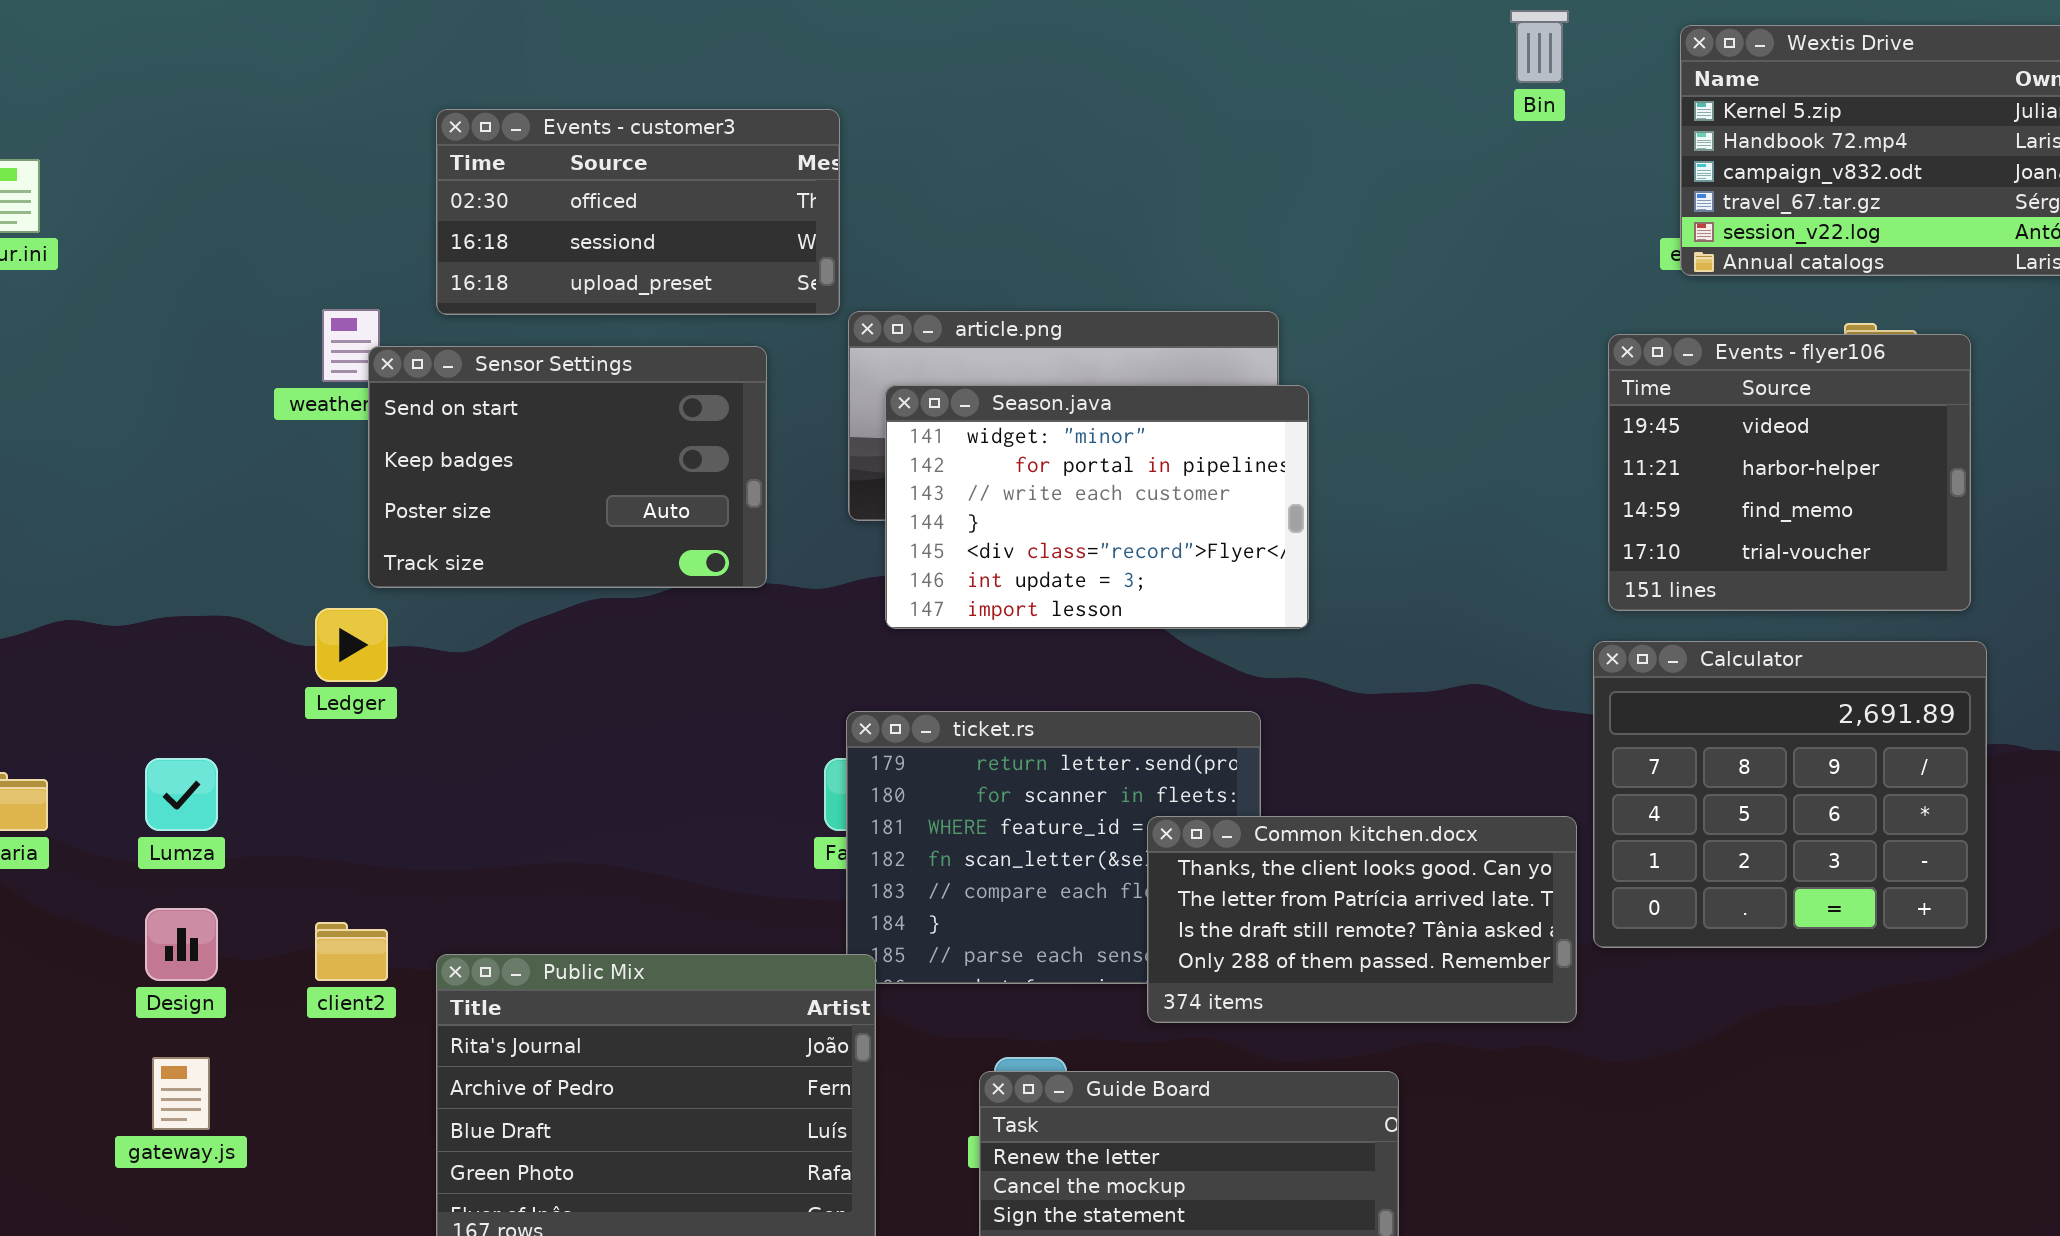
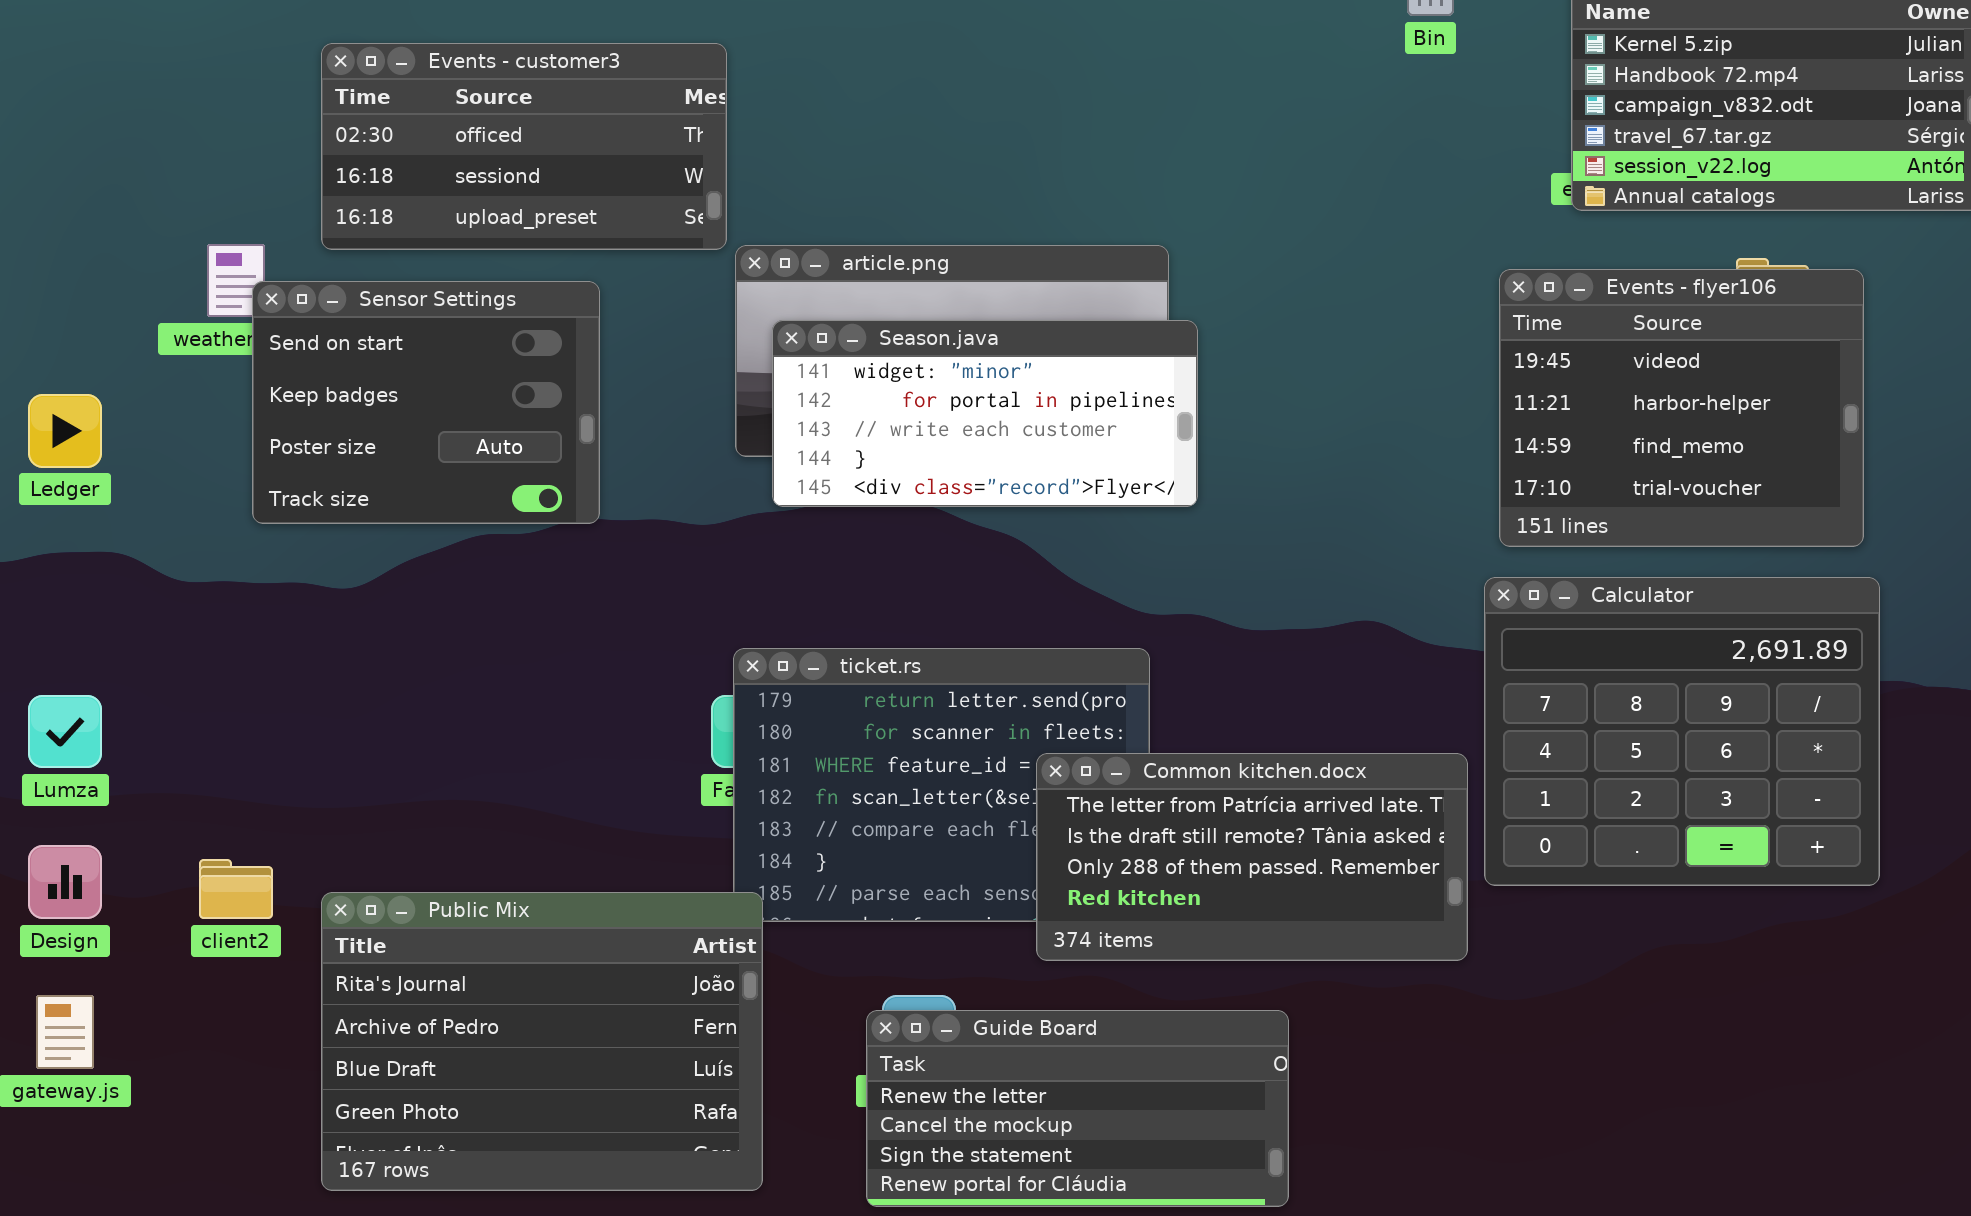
Sensor Settings: [368,346,767,588] -> [252,281,600,524], resized
Season.java: [885,385,1309,629] -> [772,320,1198,507], resized
Ledger: [315,608,388,682] -> [28,394,102,468], moved
Common kitchen.docx: [1147,816,1577,1023] -> [1036,753,1468,961], scrolled down 1 row

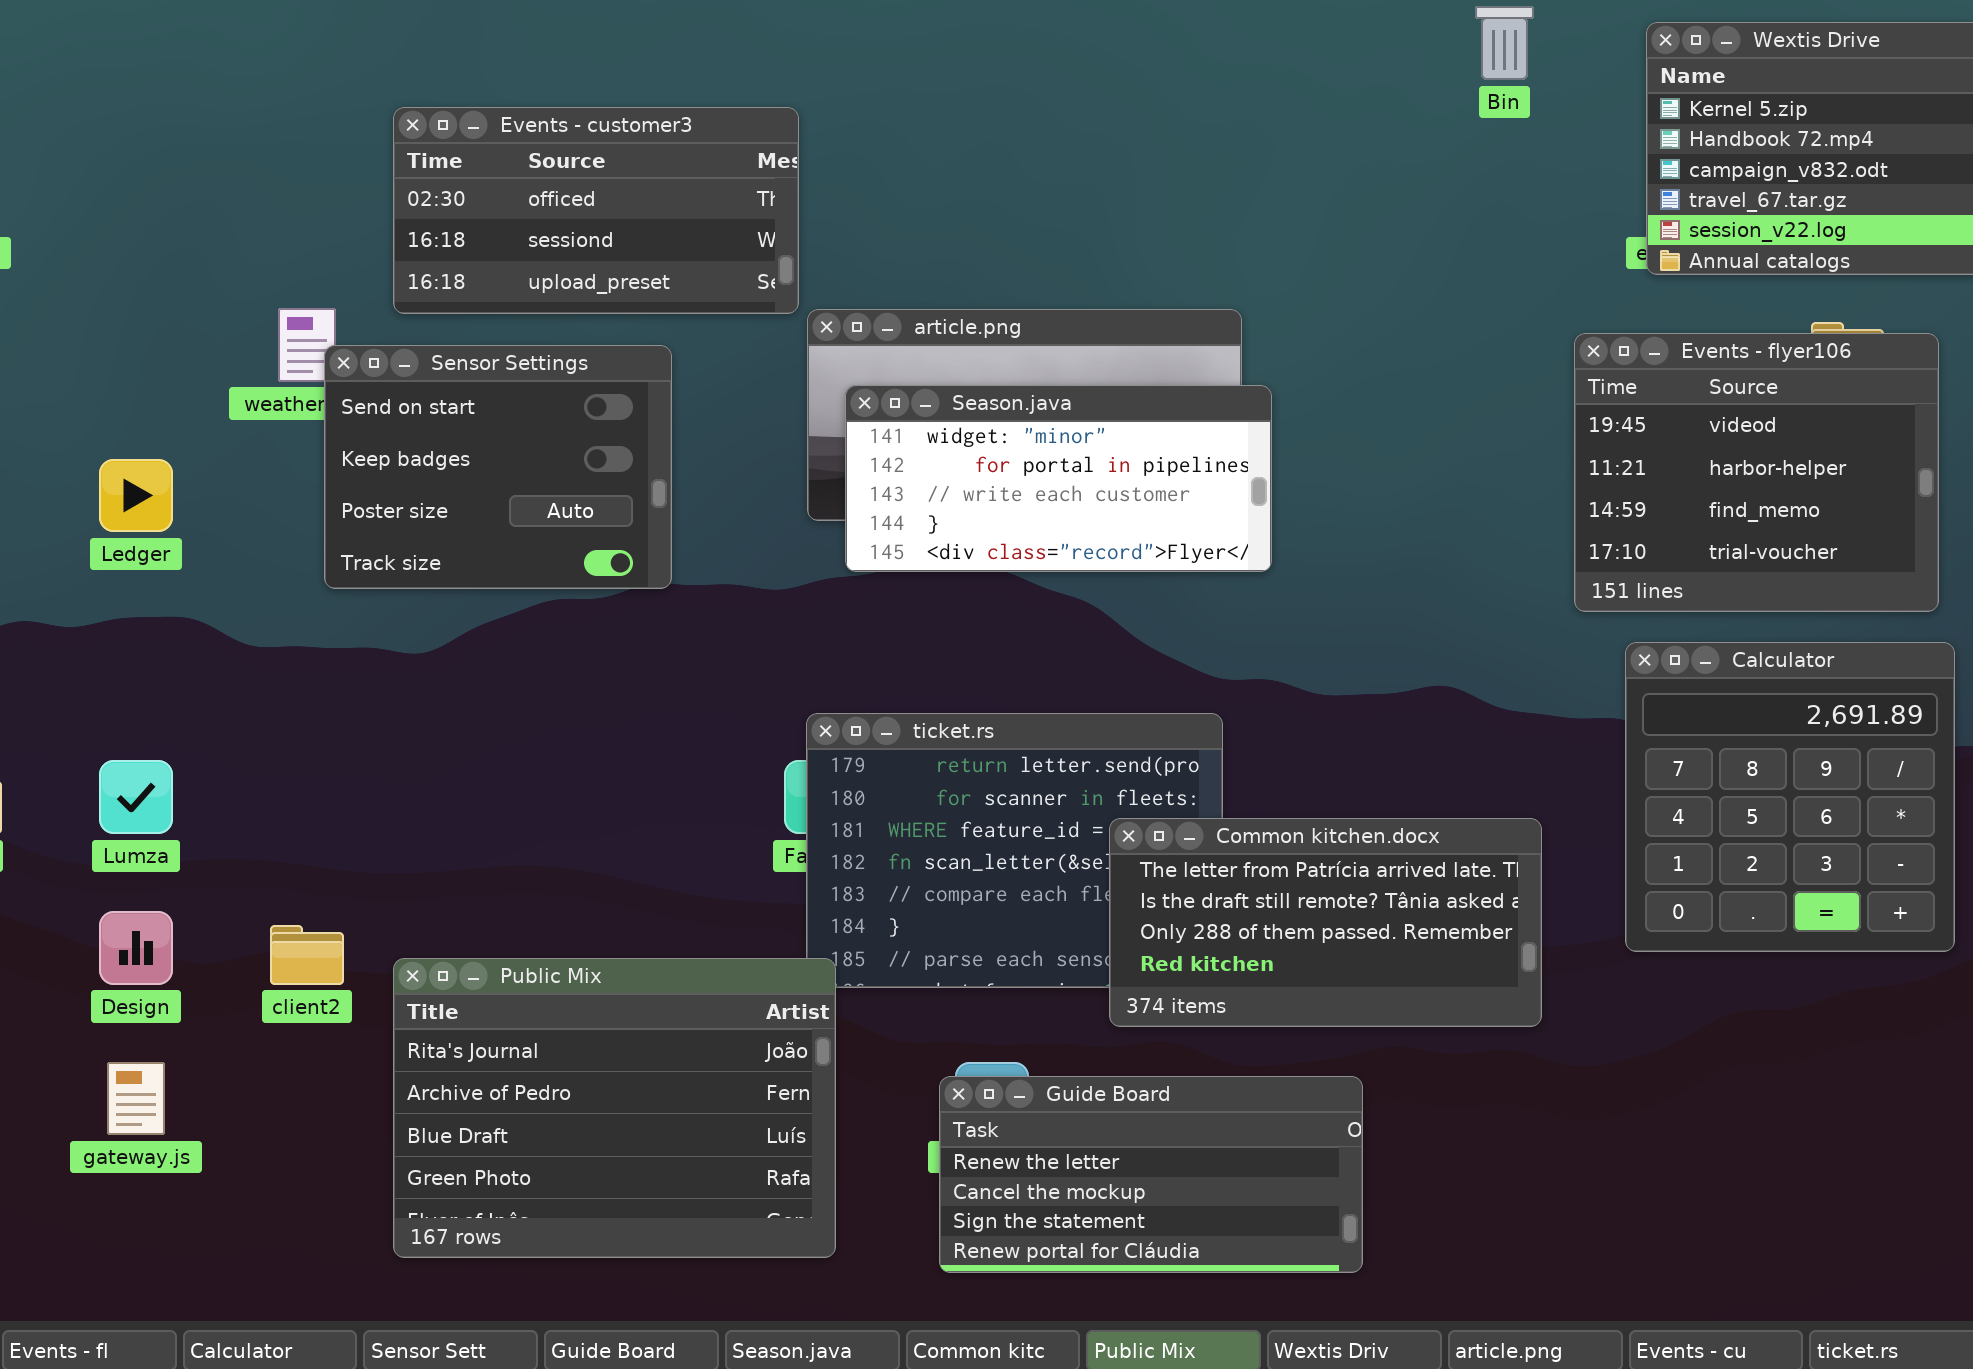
Calculator: [1484,577,1880,886] -> [1625,642,1955,952], resized

